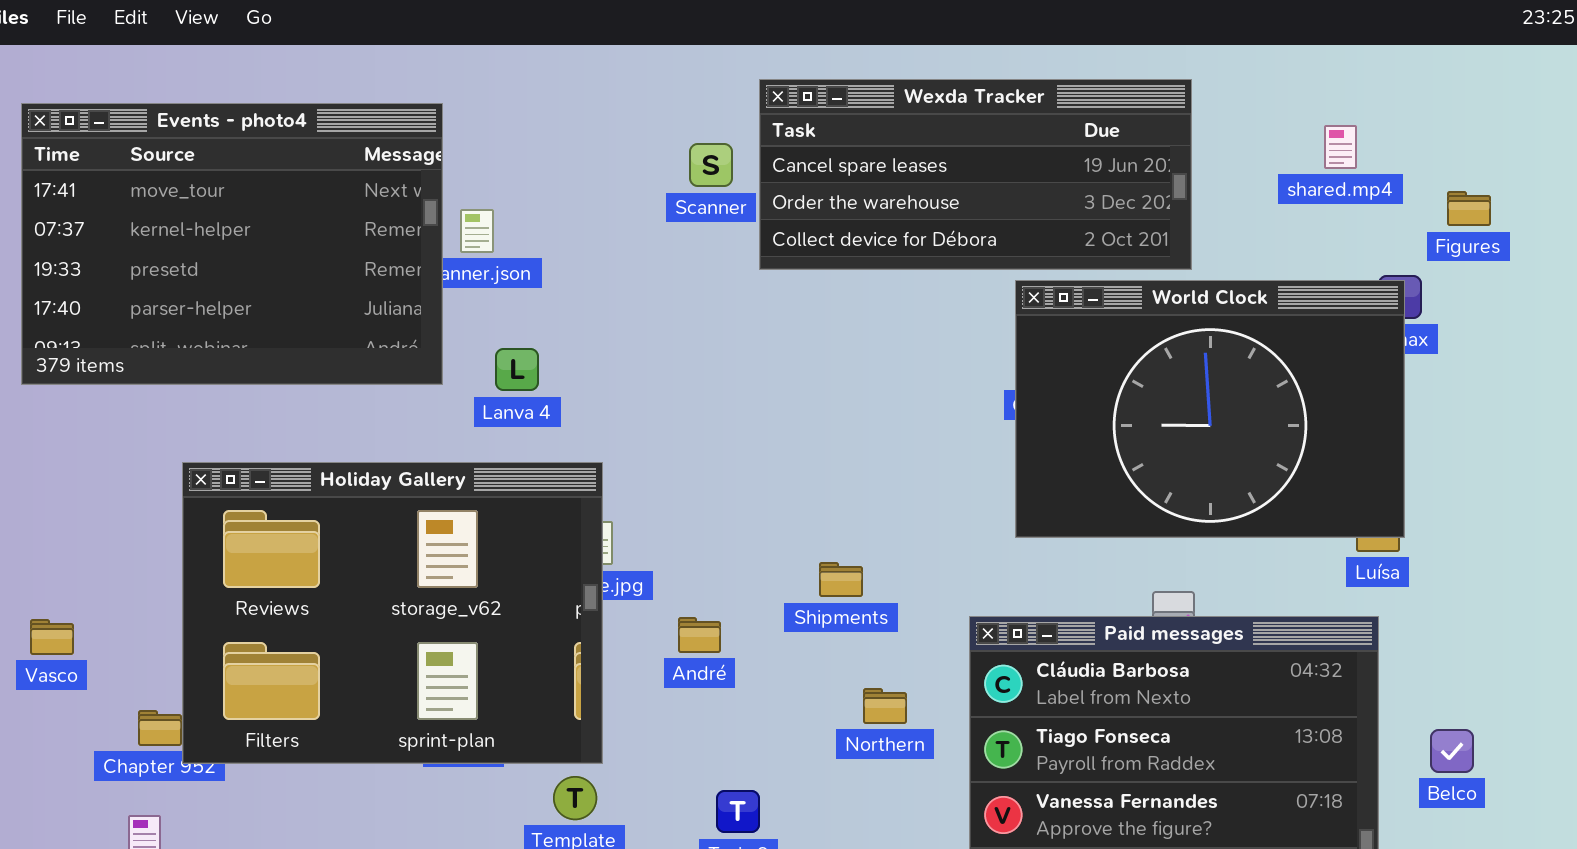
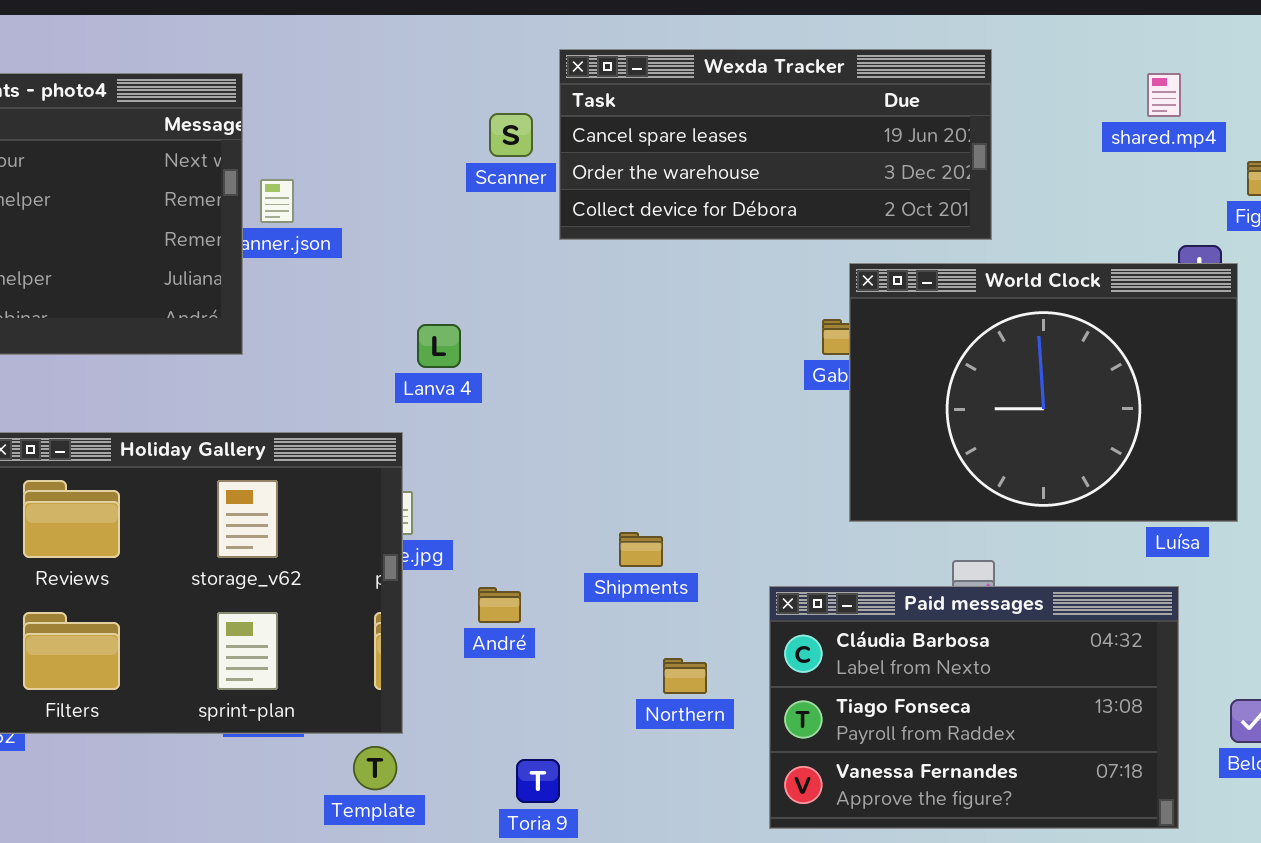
shared.mp4: [1324,125,1357,169] -> [1147,73,1181,117], moved
World Clock: [1015,280,1405,538] -> [849,263,1238,522], moved
Lanva 4: [495,348,539,391] -> [417,324,461,368], moved

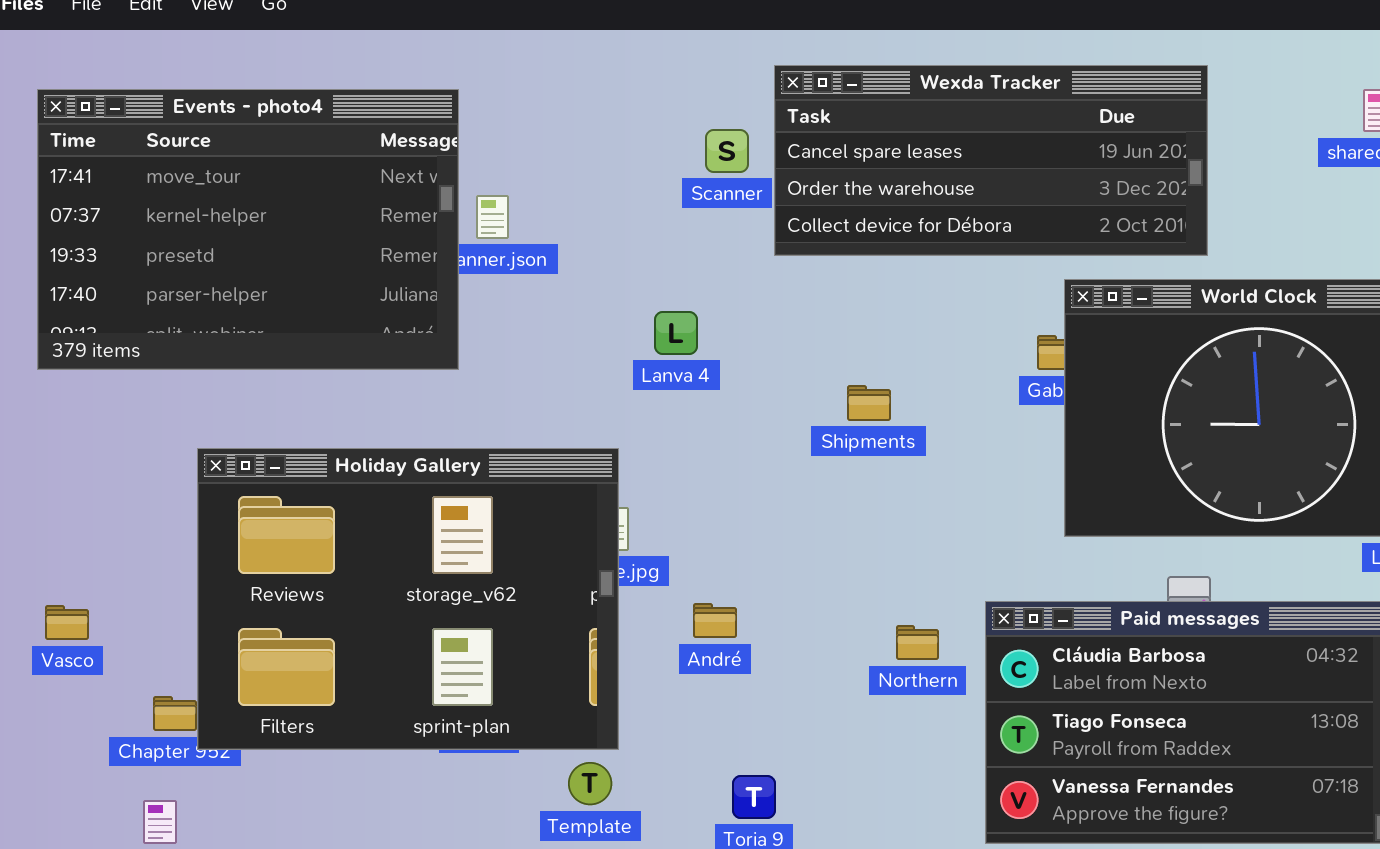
Lanva 4: [417,324,461,368] -> [654,311,698,355], moved
Shipments: [619,532,663,567] -> [847,385,891,421], moved
Northern: [663,658,707,694] -> [896,625,939,660], moved

